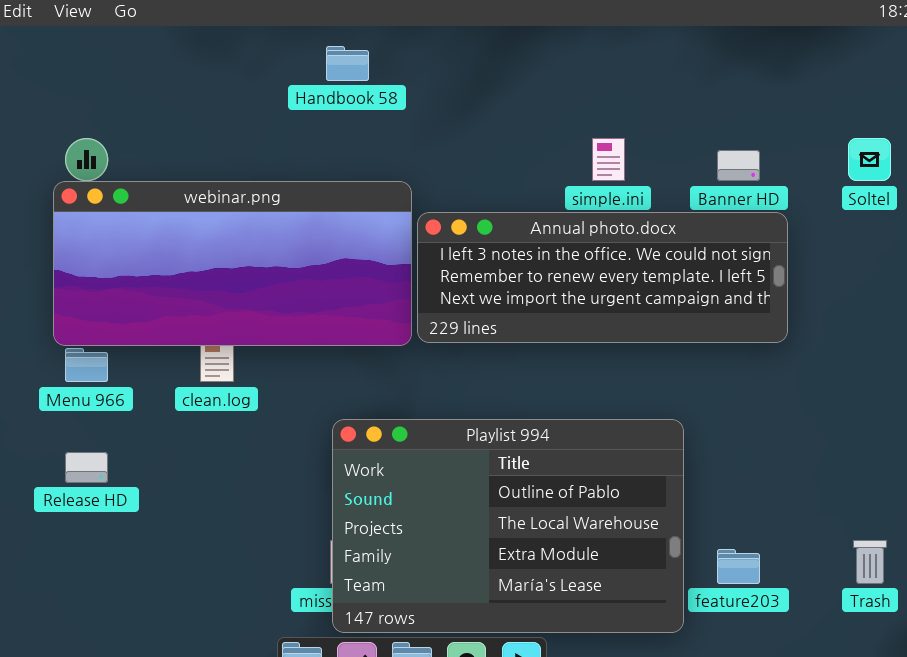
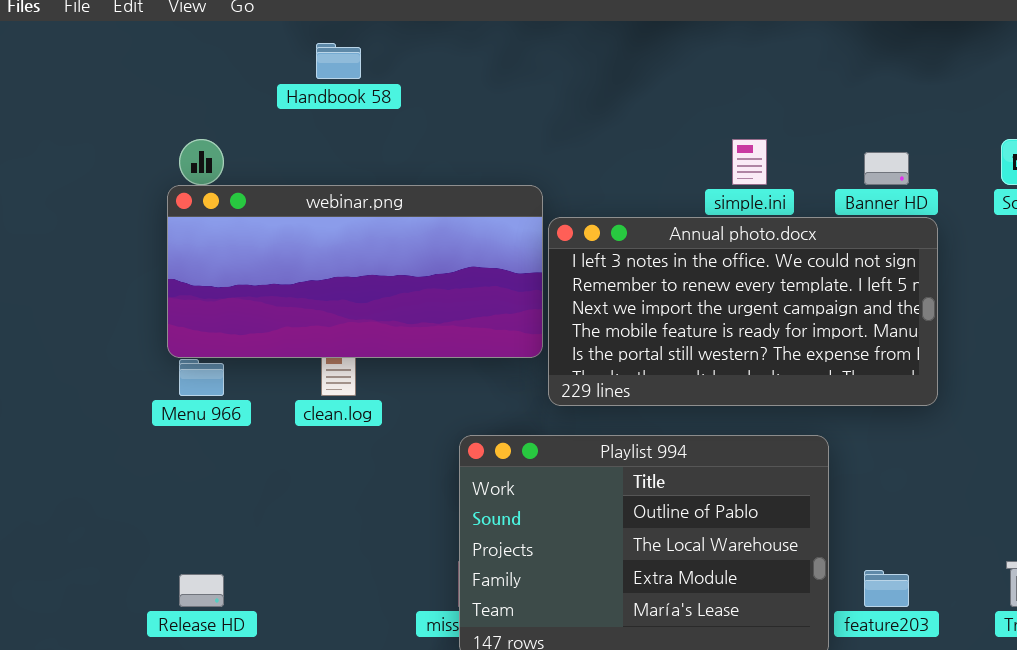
Handbook 58: [326,46,369,81] -> [316,43,361,79], moved
Annual photo.docx: [417,212,788,343] -> [548,217,938,406], resized
Release HD: [65,452,108,483] -> [179,574,224,607], moved

